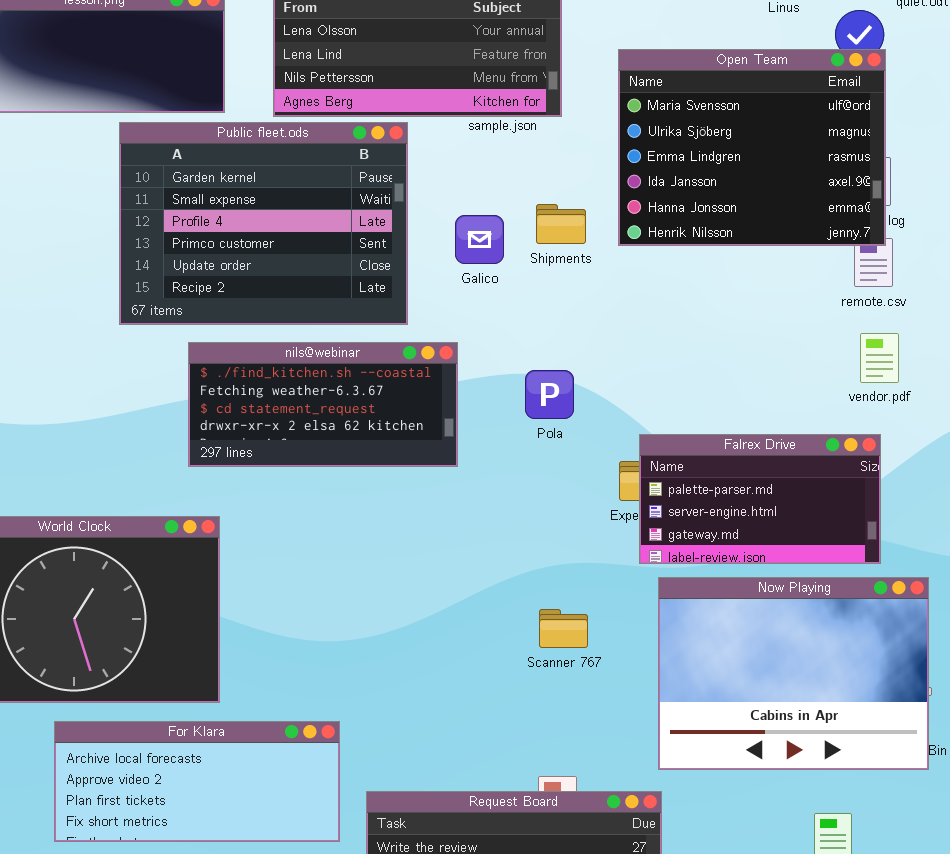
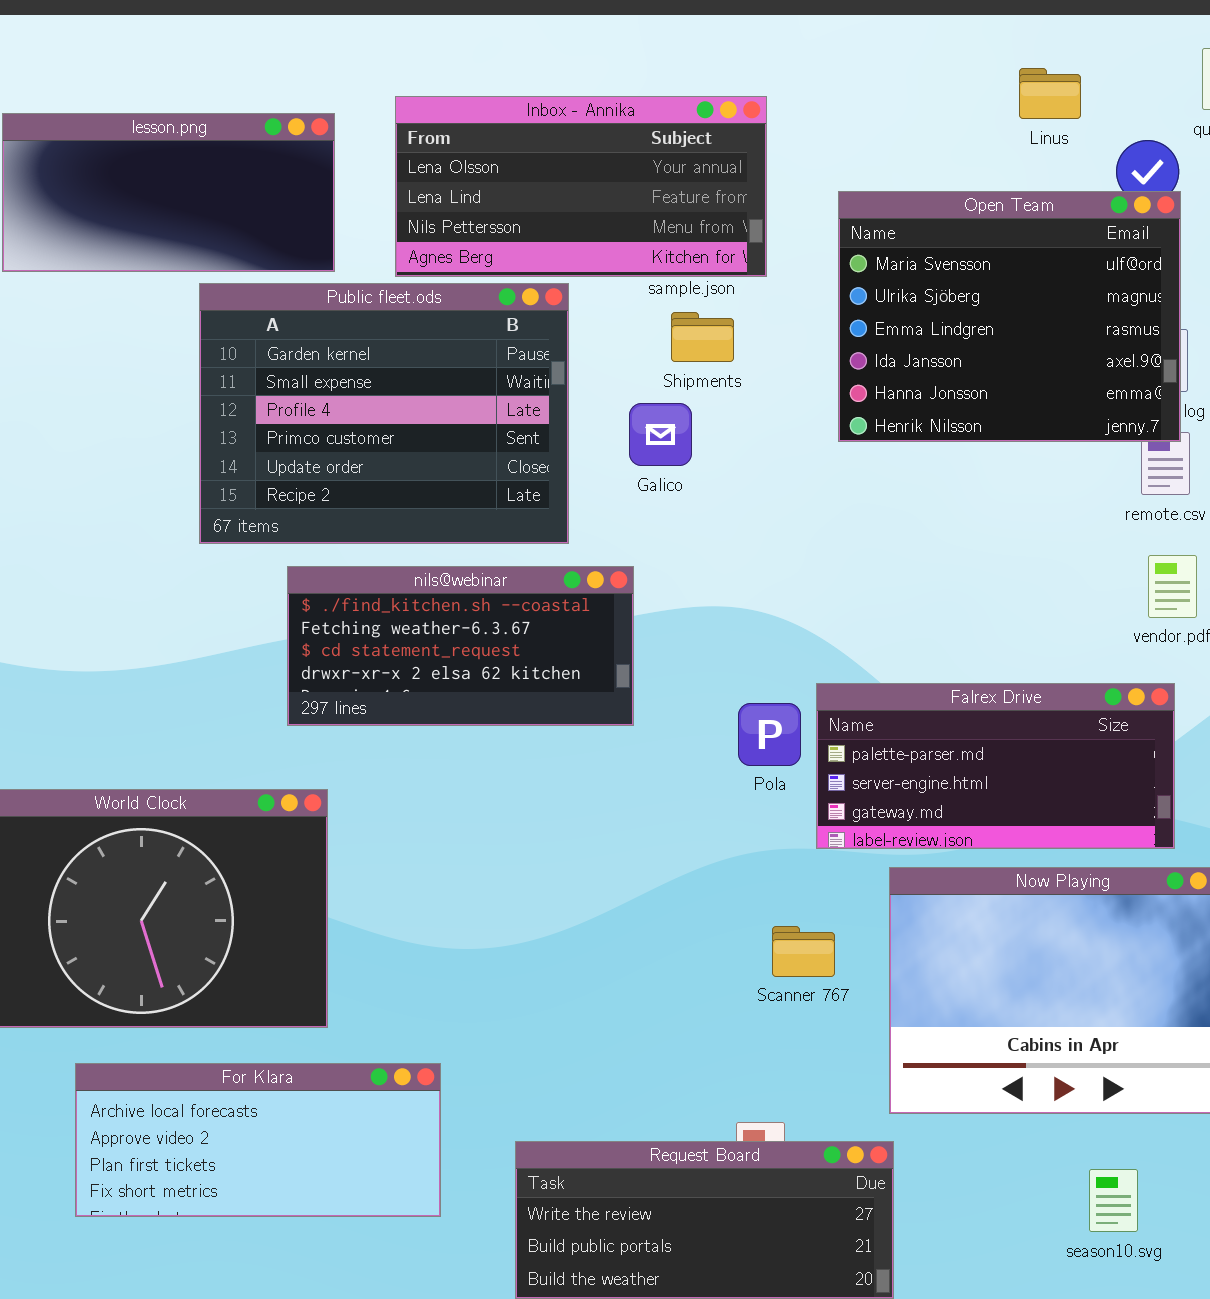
Shipments: [536,204,586,244] -> [671,312,734,362], moved
Pola: [525,370,574,419] -> [738,703,801,766], moved
Falrex Drive: [639,434,881,564] -> [816,683,1175,849], resized
Scanner 767: [539,609,588,648] -> [772,926,835,977], moved
For Klara: [54,721,340,842] -> [75,1063,441,1217], moved

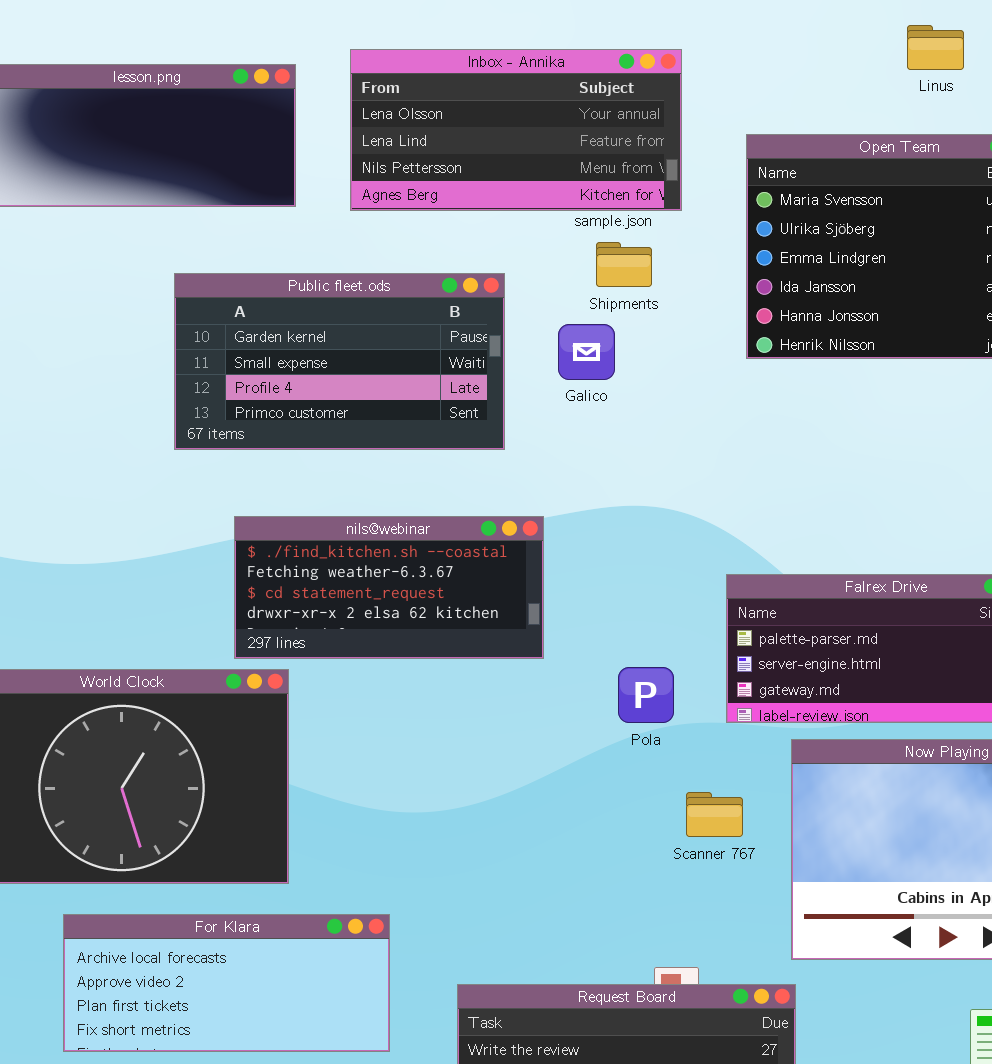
Public fleet.ods: [199,283,569,544] -> [174,273,505,450], resized
nils@webinar: [287,566,634,726] -> [234,516,544,659], moved
Pola: [738,703,801,766] -> [618,667,674,723], moved

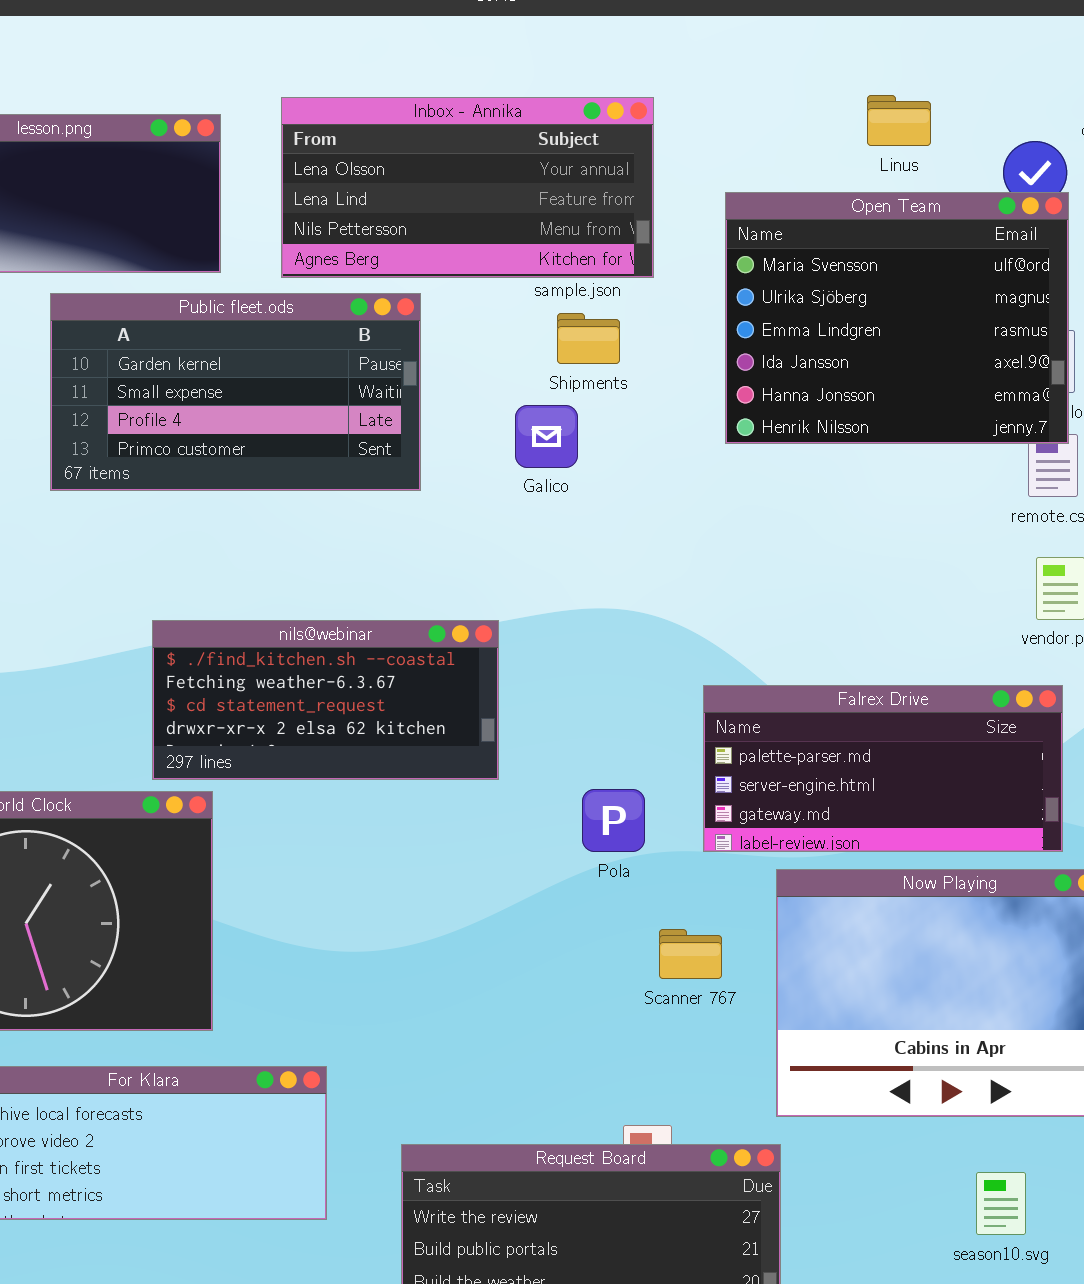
Linus: [907,25,964,70] -> [867,95,931,146], moved
Public fleet.ods: [174,273,505,450] -> [50,293,421,491], moved

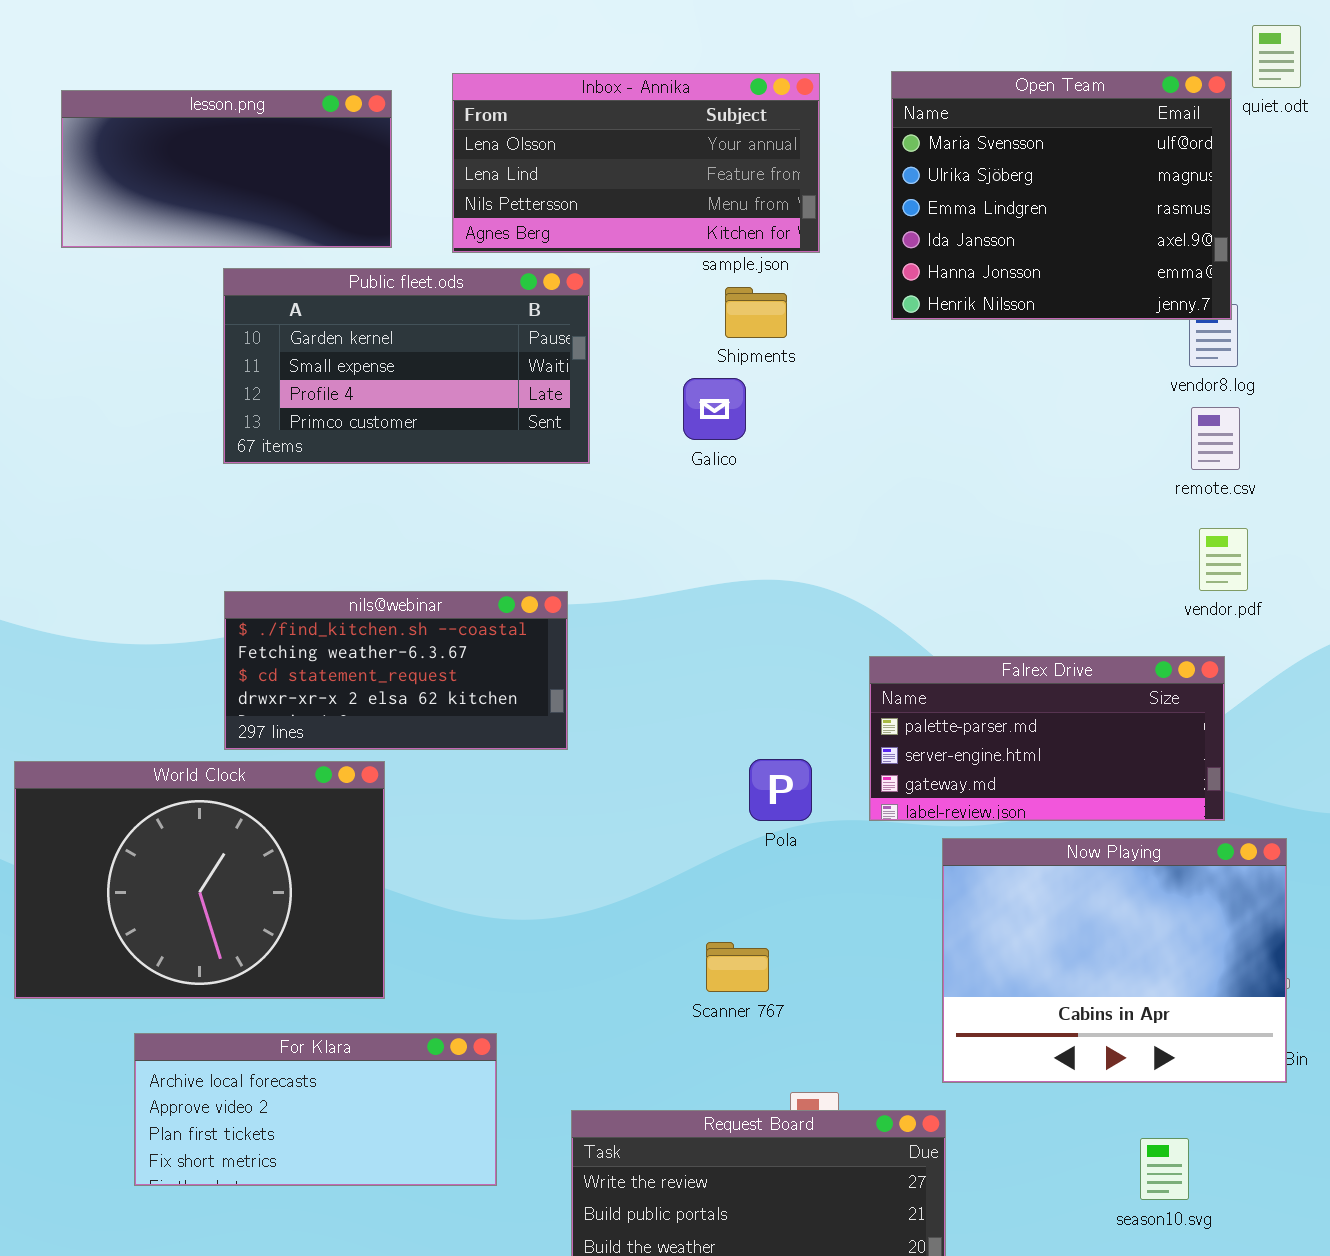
Open Team: [725,192,1069,444] -> [891,71,1232,320], moved
nils@webinar: [152,620,499,780] -> [224,591,568,750], moved
Scanner 767: [659,929,722,979] -> [706,942,769,992], moved

